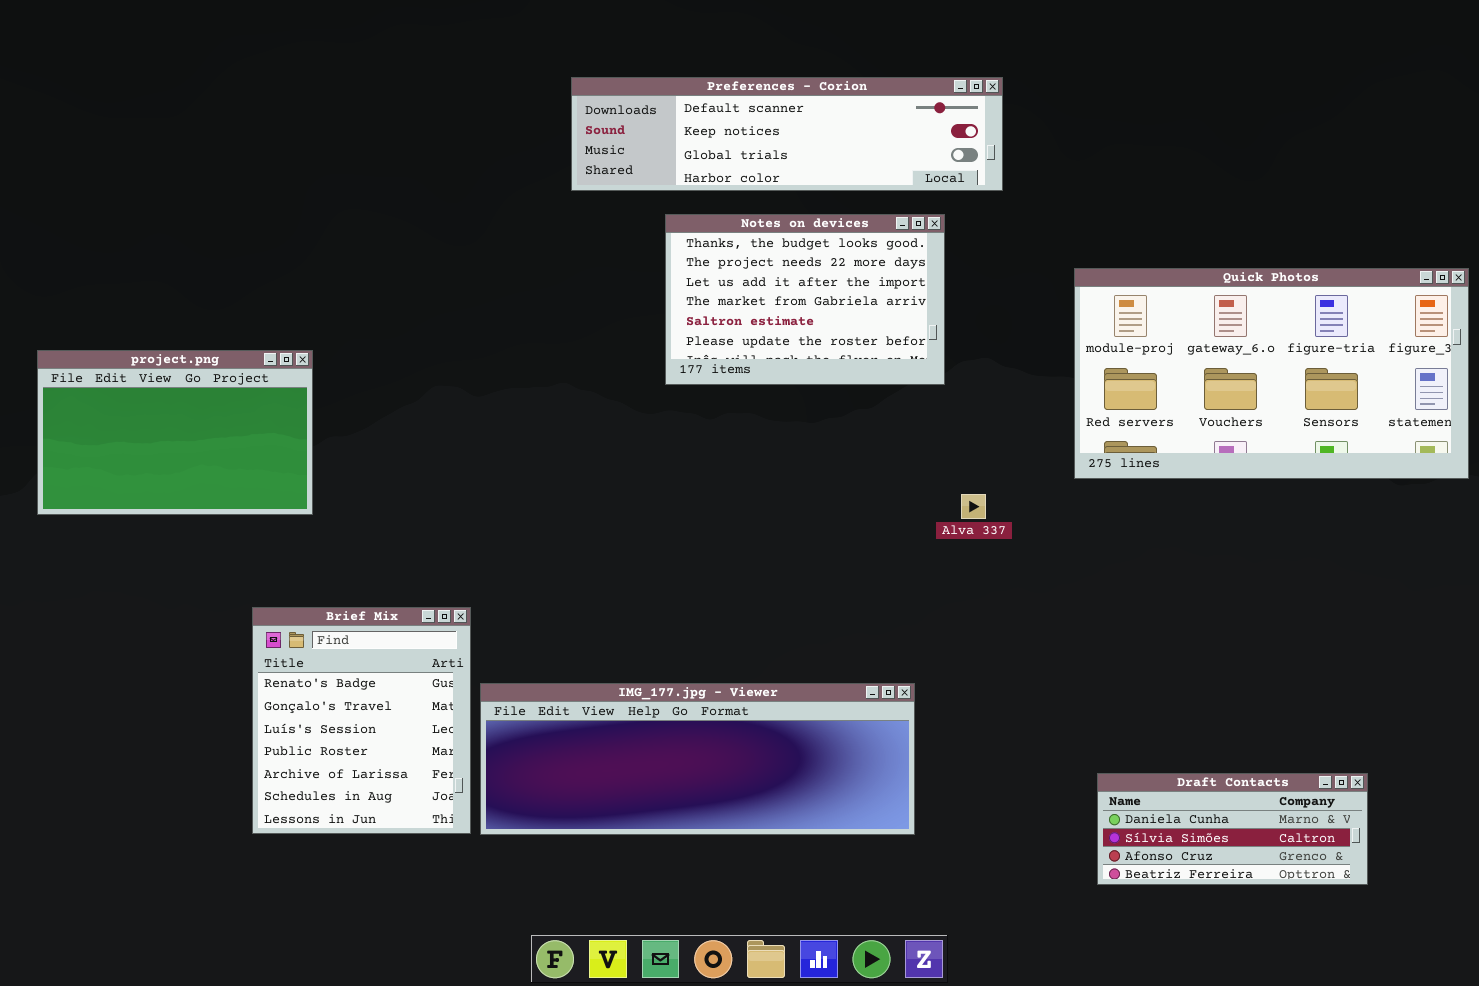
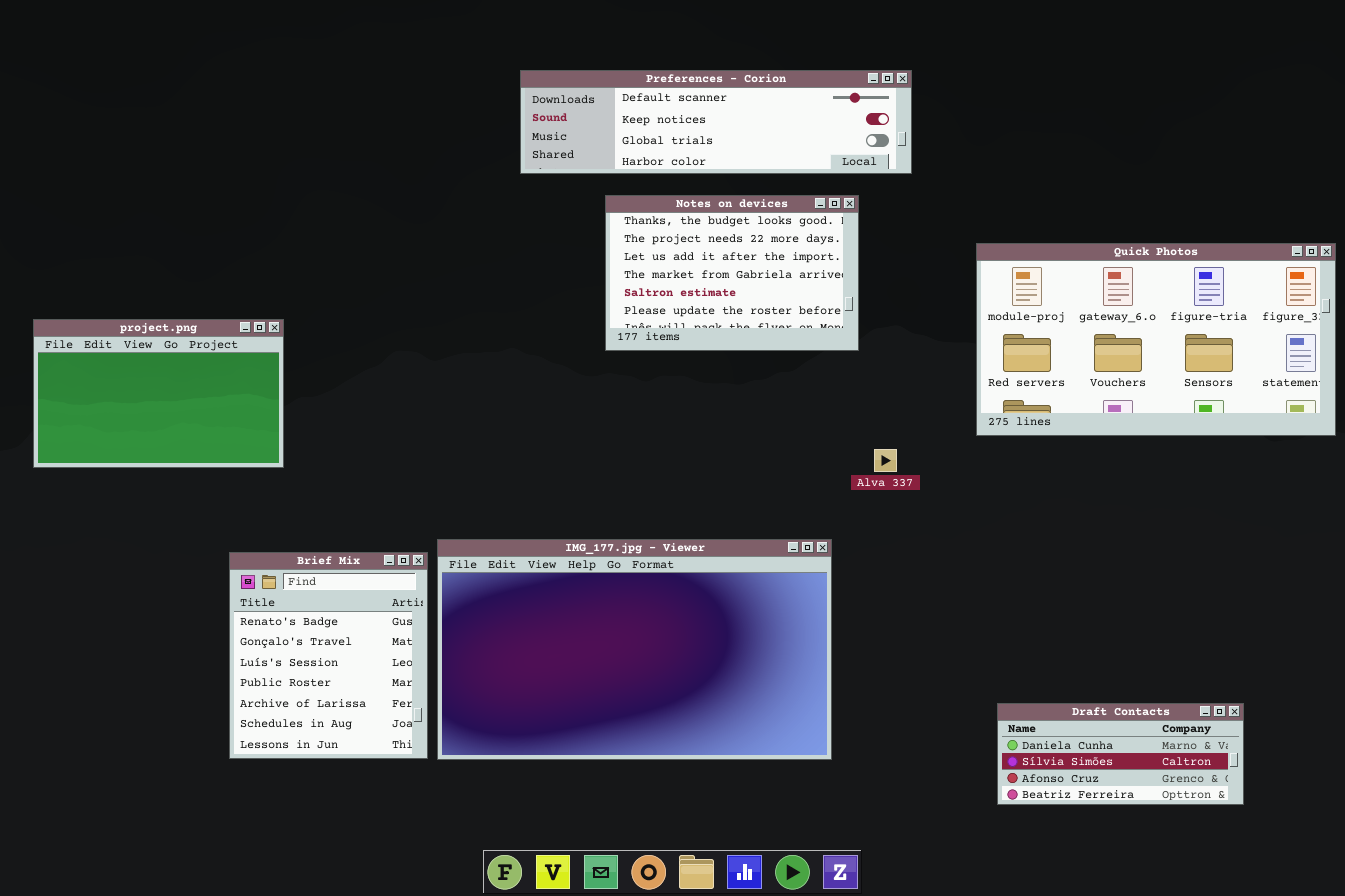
IMG_177.jpg - Viewer: [480,683,915,835] -> [437,539,832,760], resized

